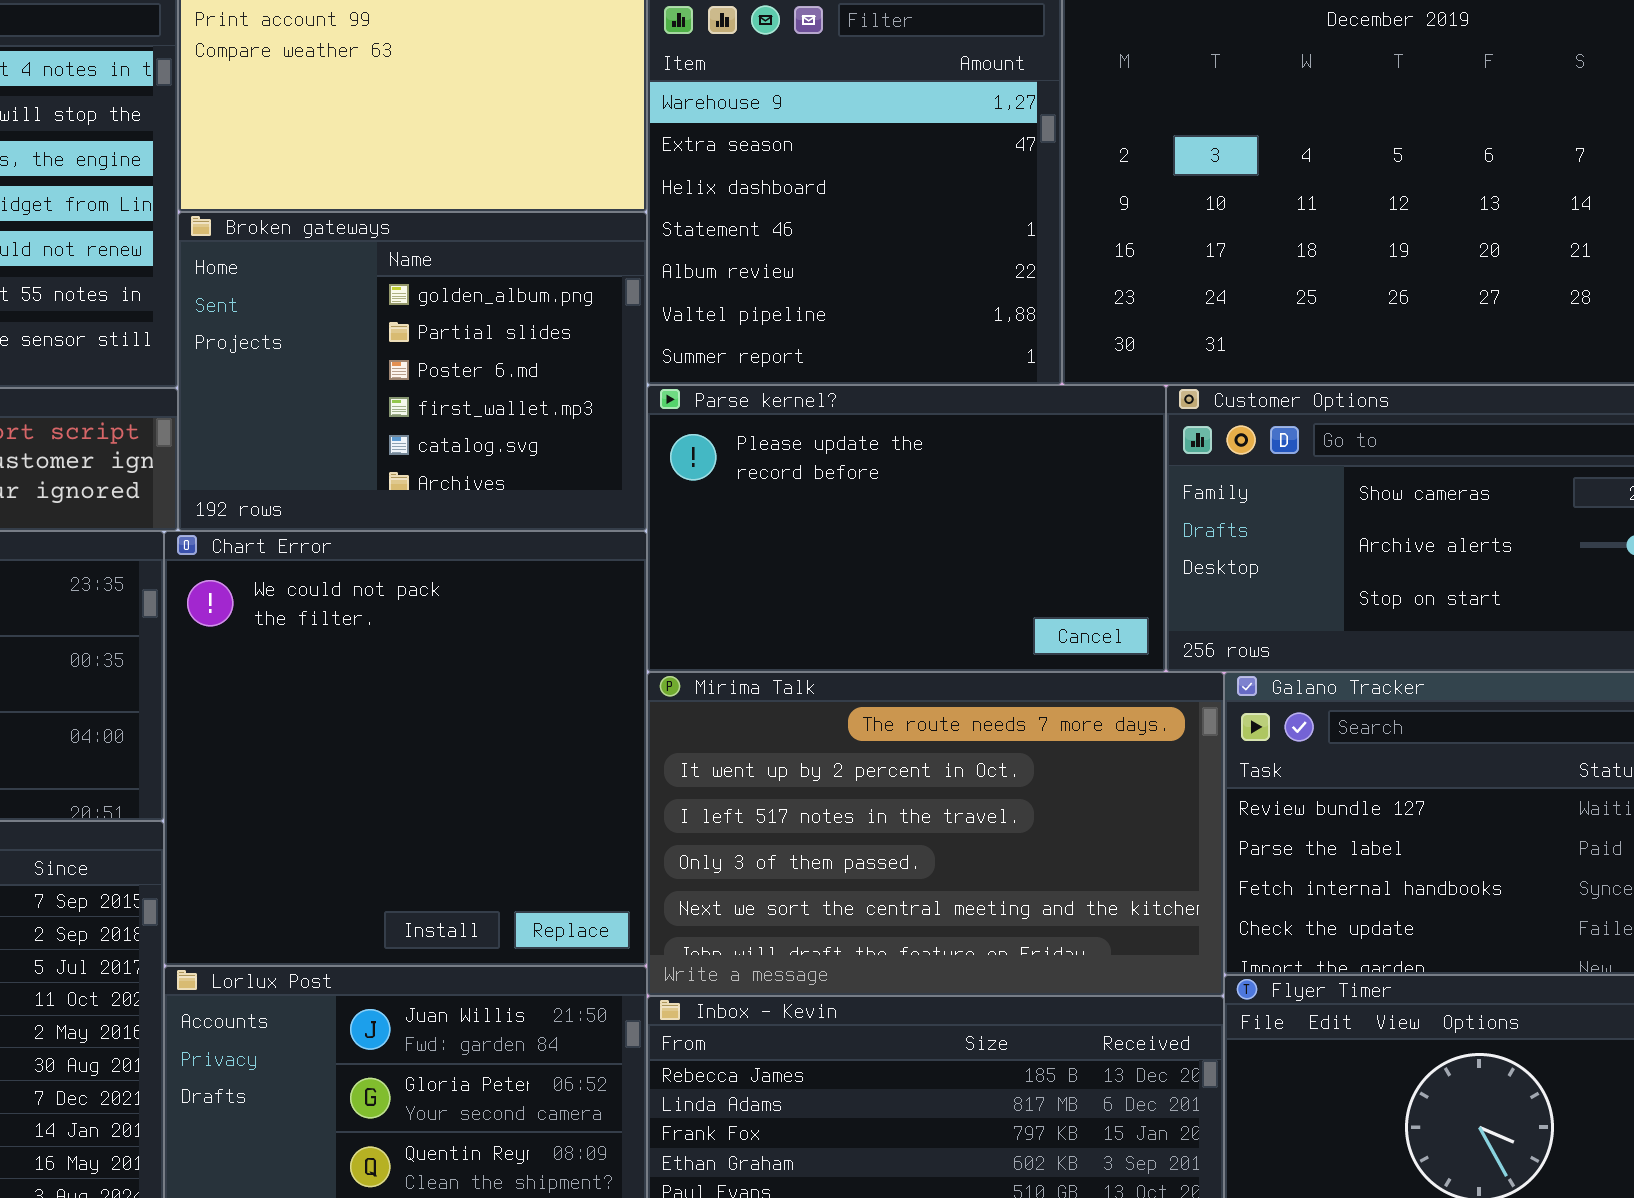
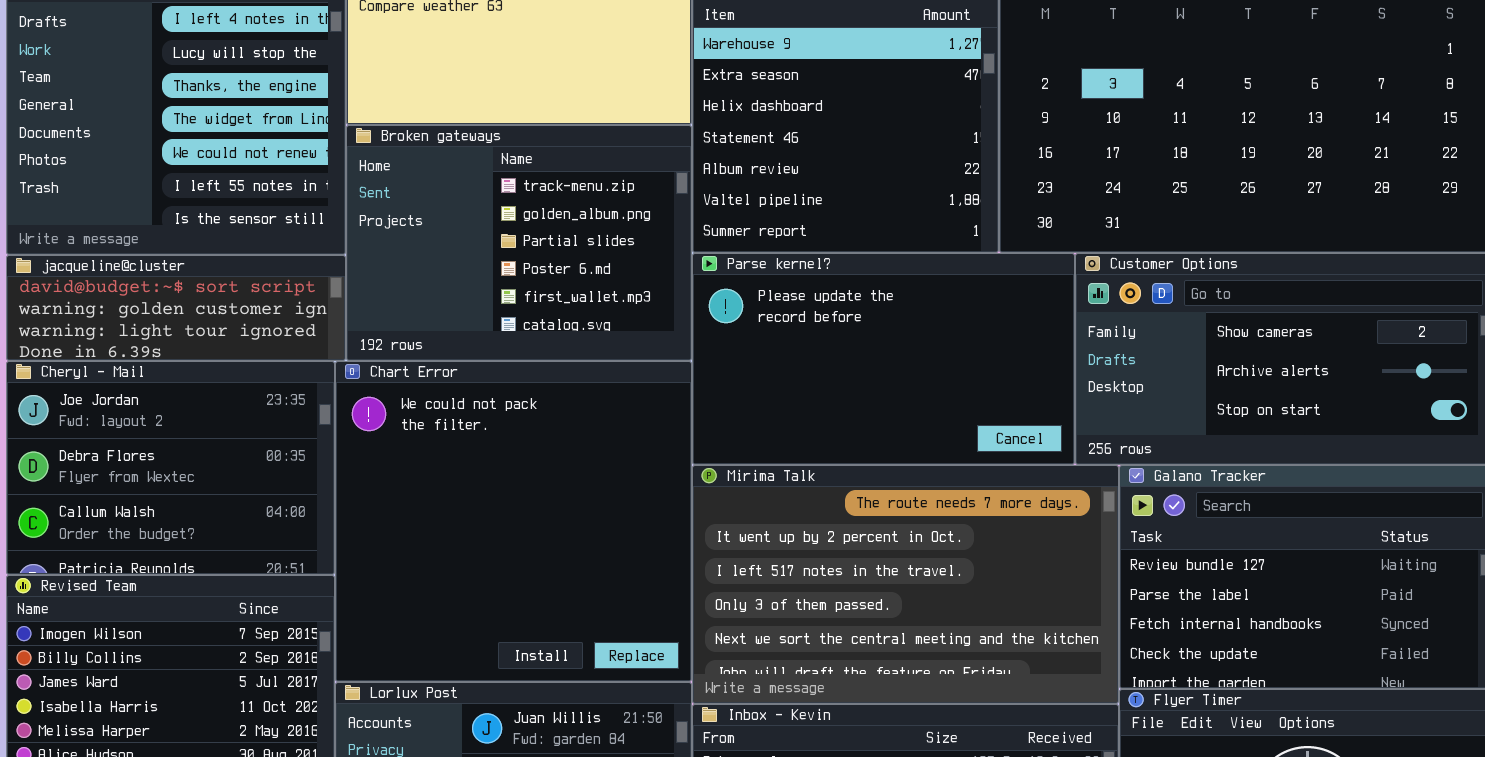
Broken gateways: [178,212,647,531] -> [346,125,692,361], scrolled up 1 row

